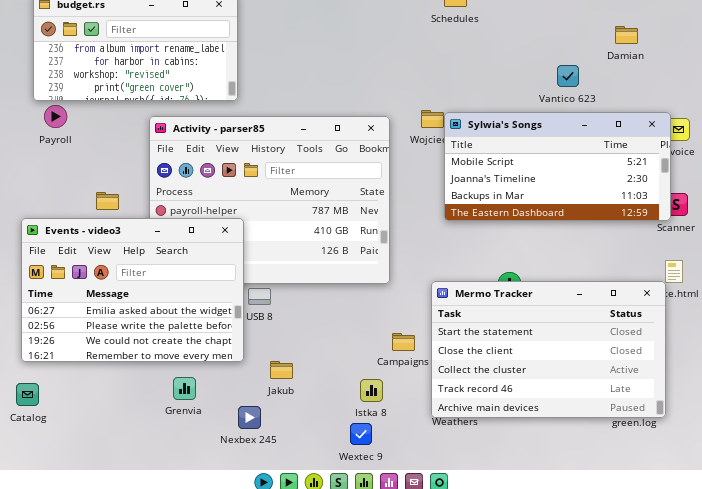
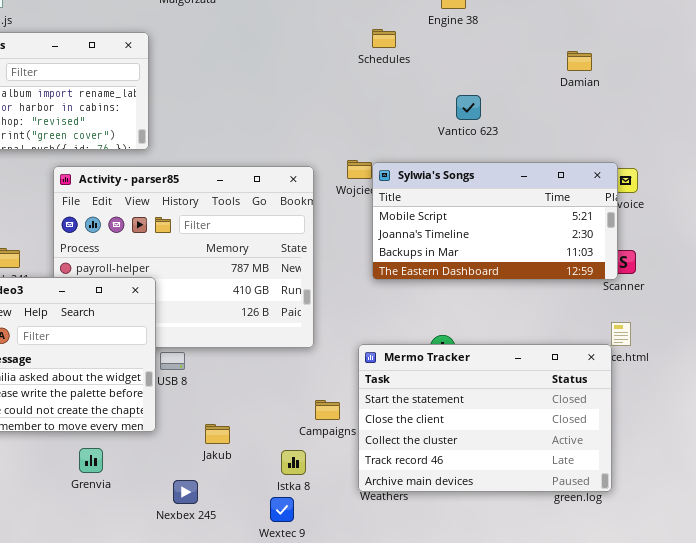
Damian: [615,26,638,44] -> [567,51,592,71], moved
Vantico 623: [557,65,579,87] -> [456,95,481,120], moved
Jakub: [270,361,293,379] -> [205,424,230,444], moved
Nexbex 245: [238,406,261,429] -> [173,480,198,504], moved

